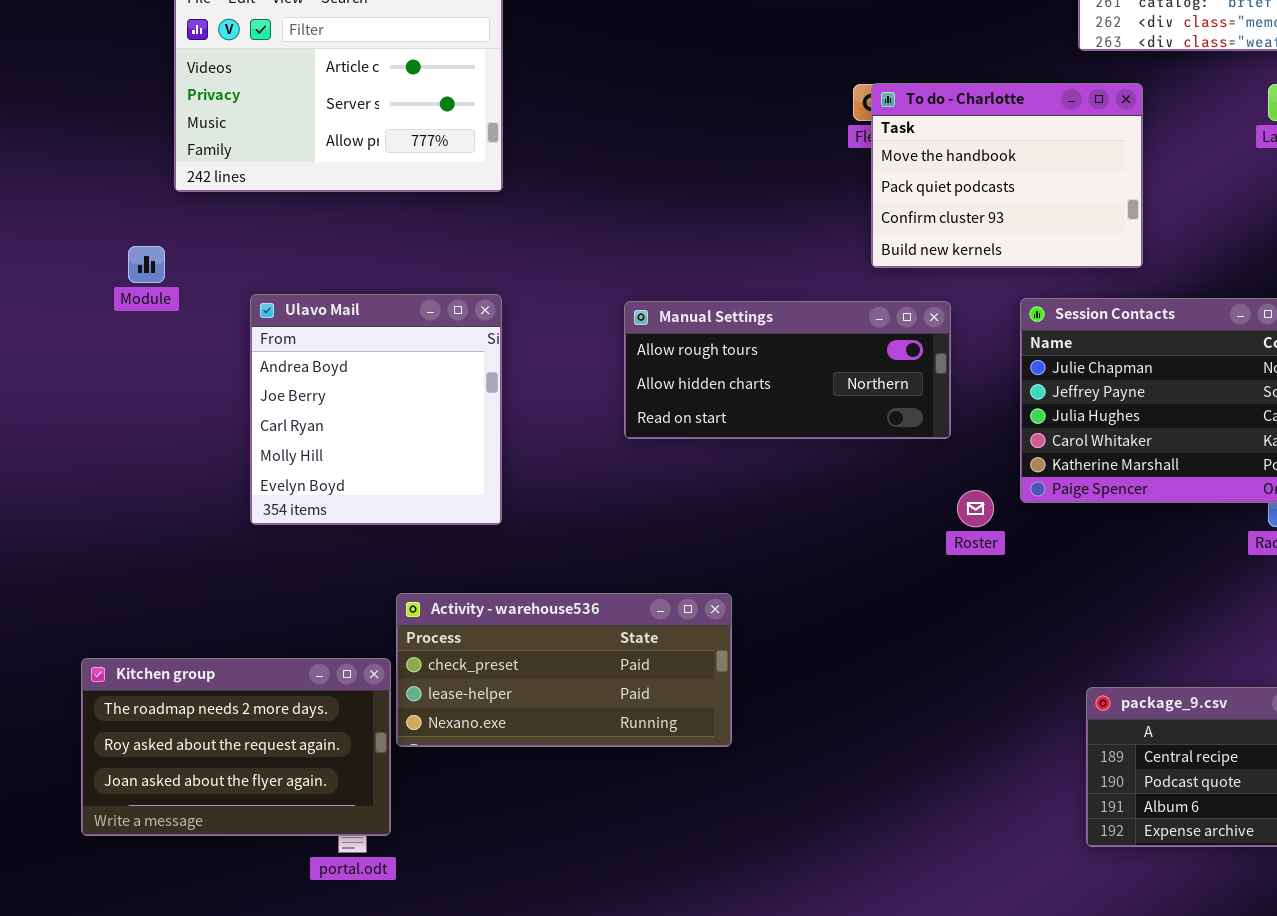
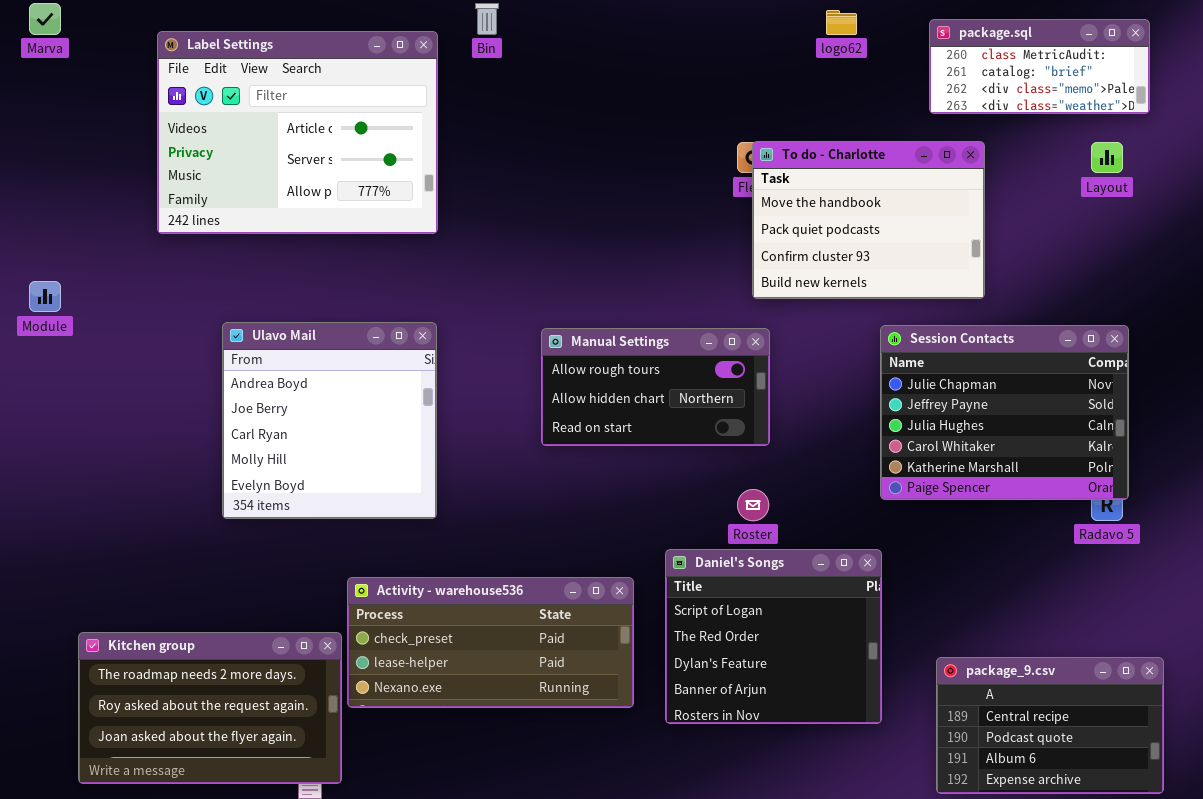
Module: [128,246,165,283] -> [29,281,61,312], moved
Manual Settings: [624,301,951,439] -> [541,328,770,446], resized
Roster: [957,490,994,527] -> [737,489,769,521], moved
Daniel's Songs: none -> [665,549,882,724], opened

